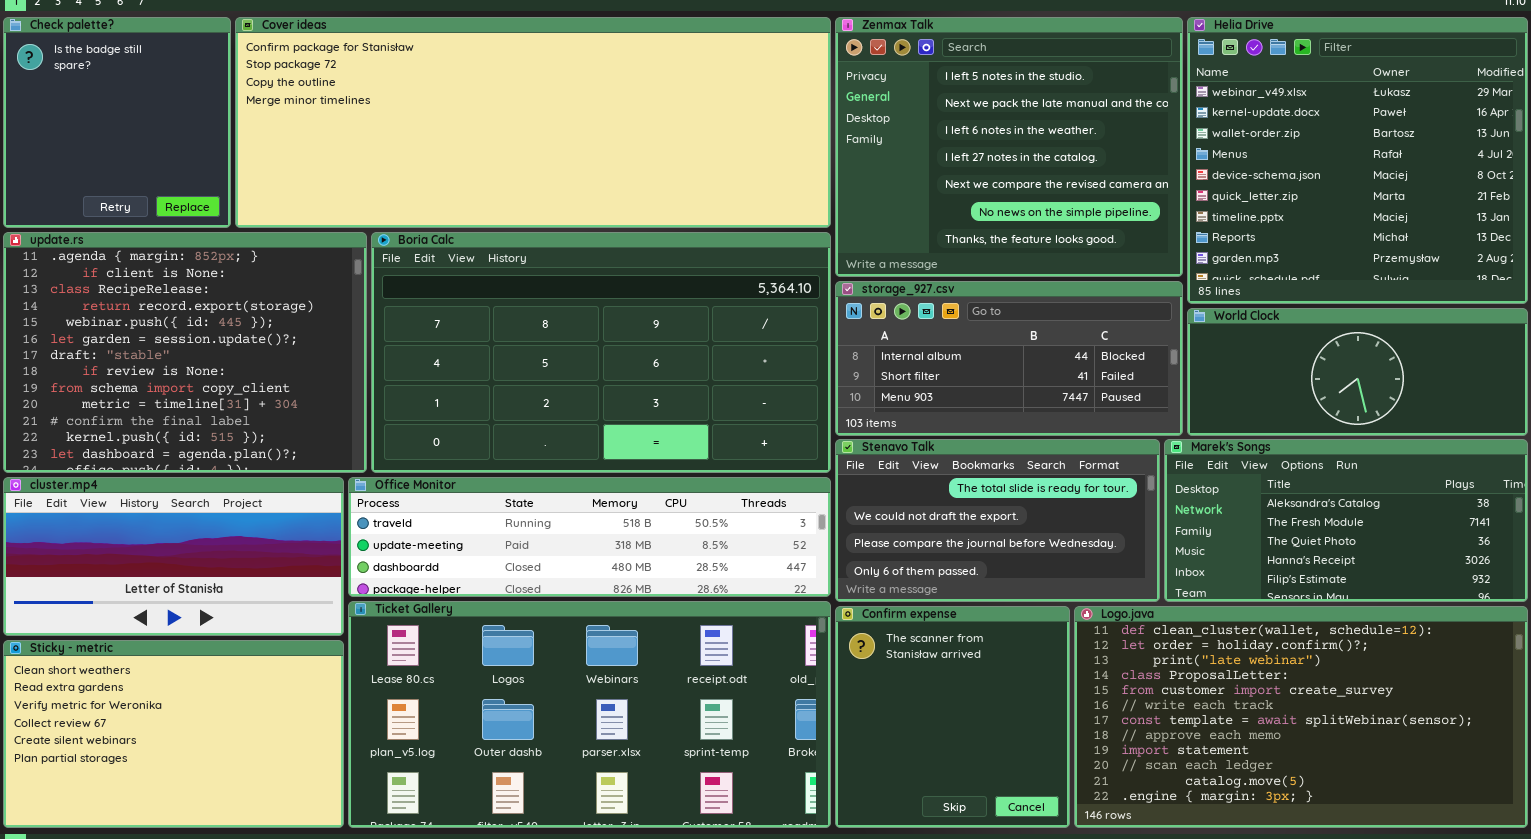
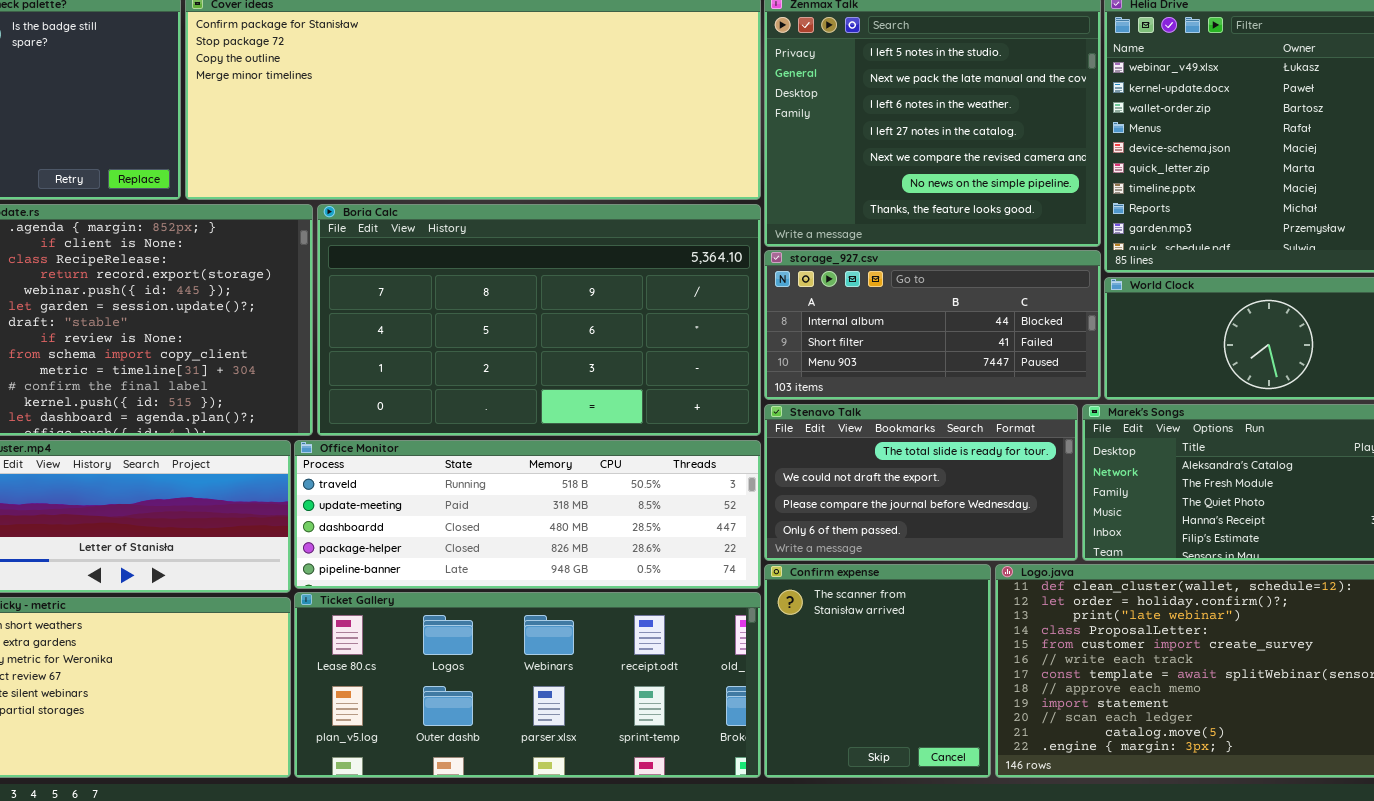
Office Monitor: [348,477,831,597] -> [294,440,761,589], resized
Ticket Gallery: [348,601,831,828] -> [294,592,761,778], resized

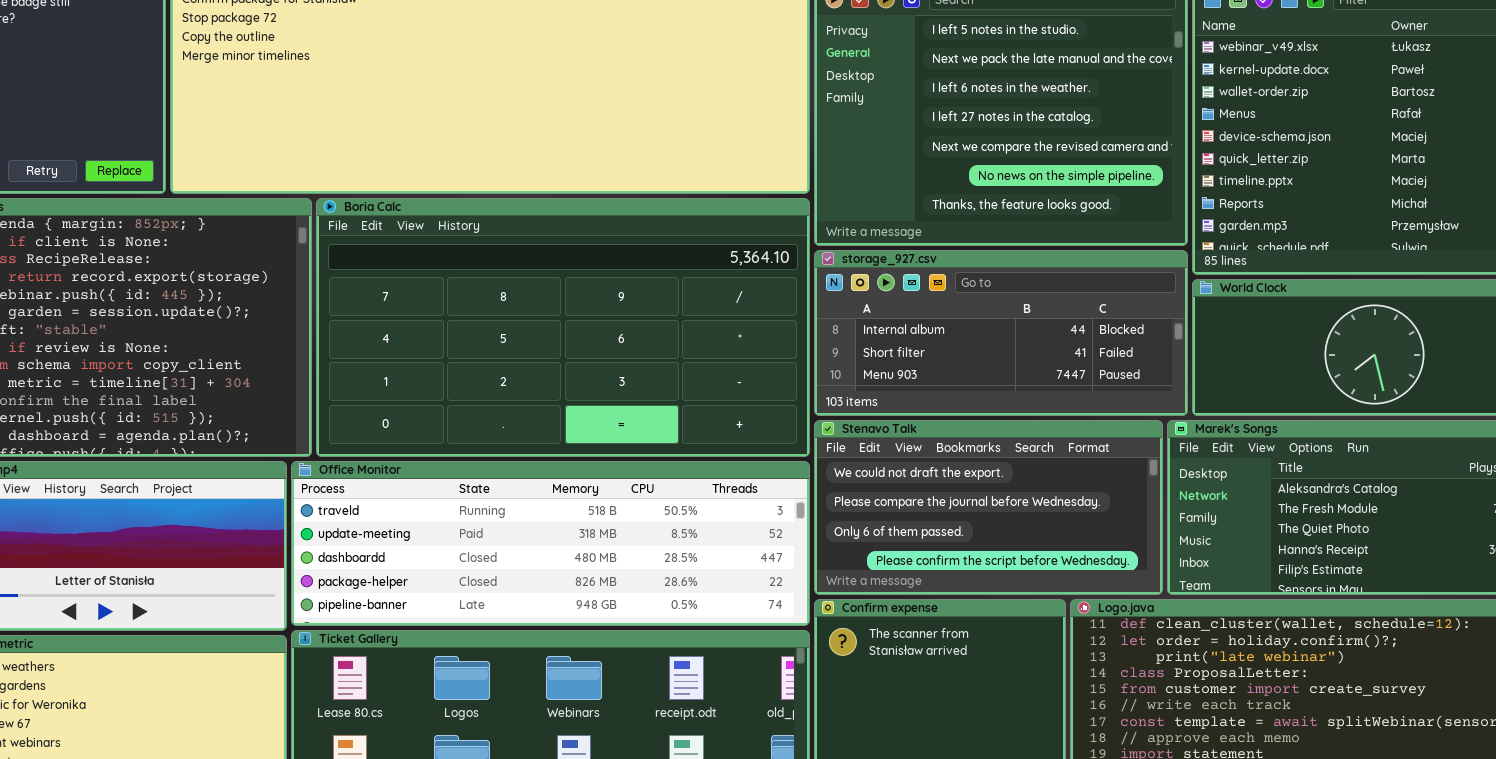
Stenavo Talk: [764,404,1078,561] -> [814,420,1163,595], scrolled down 1 row

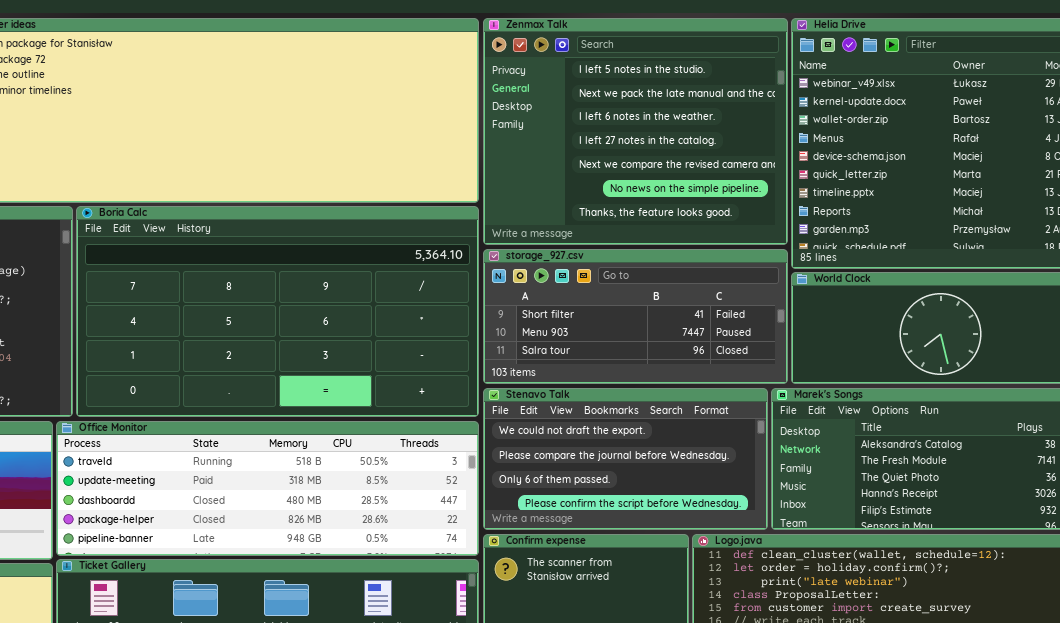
storage_927.csv: [814,250,1188,416] -> [483,249,788,384], scrolled down 1 row

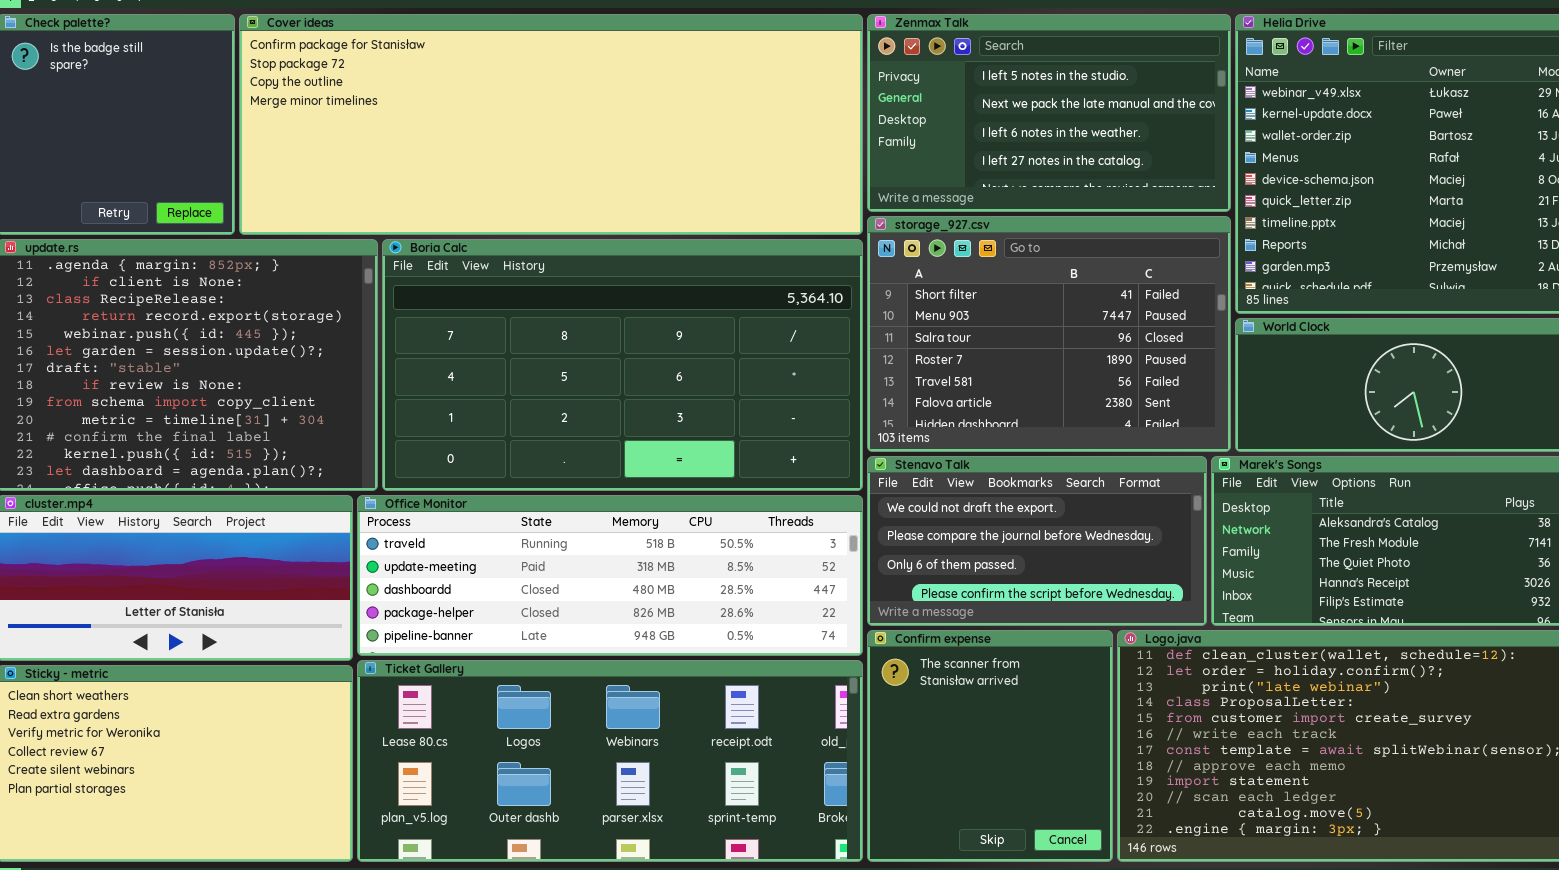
Zenmax Talk: [483,18,788,245] -> [867,14,1231,212], resized
storage_927.csv: [483,249,788,384] -> [867,216,1231,452], resized

